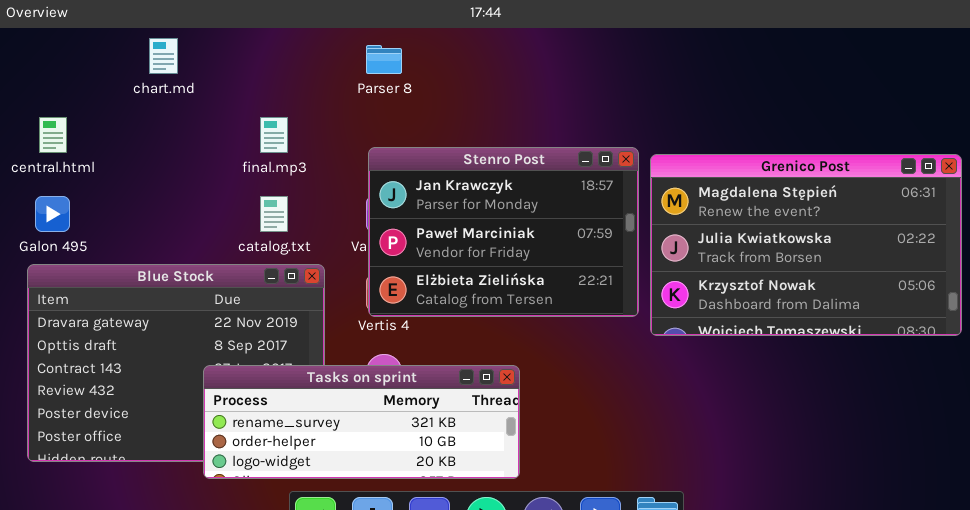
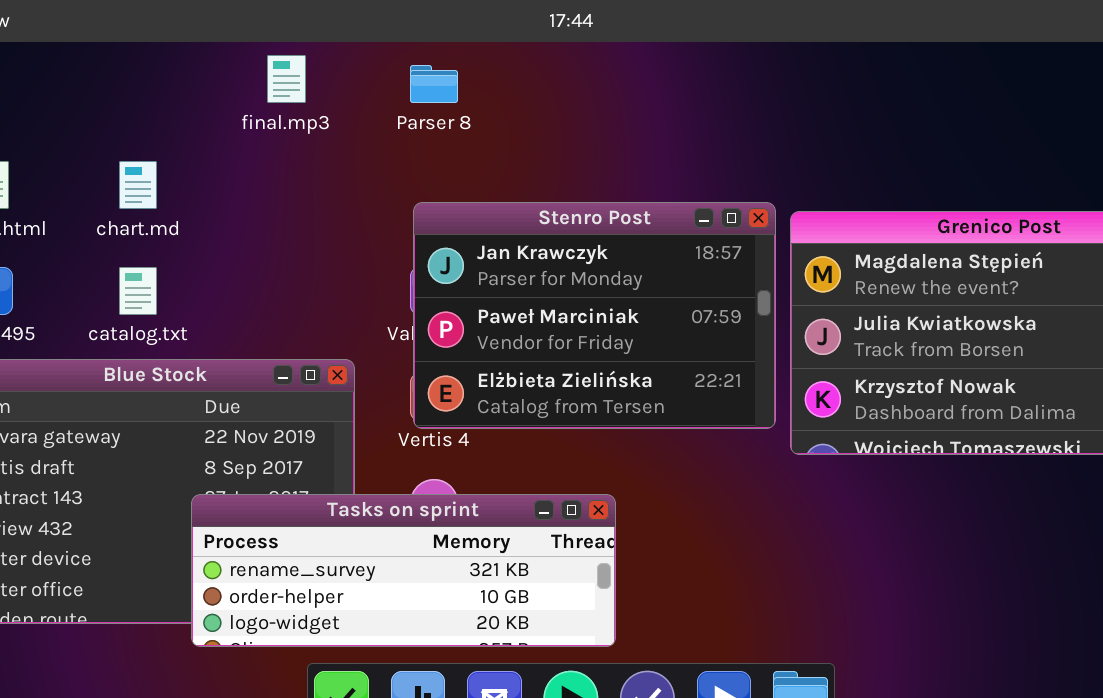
chart.md: [149,38,178,74] -> [119,161,157,209], moved
final.mp3: [260,117,288,153] -> [267,55,306,103], moved
catalog.txt: [260,196,288,232] -> [119,267,157,315], moved

